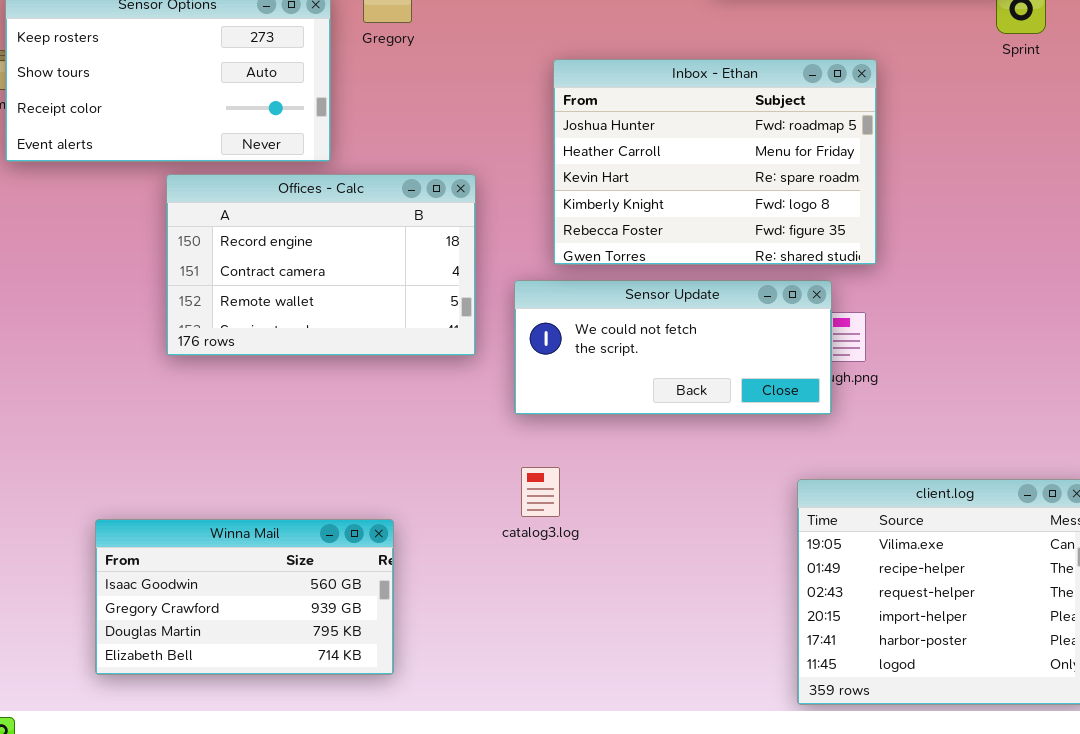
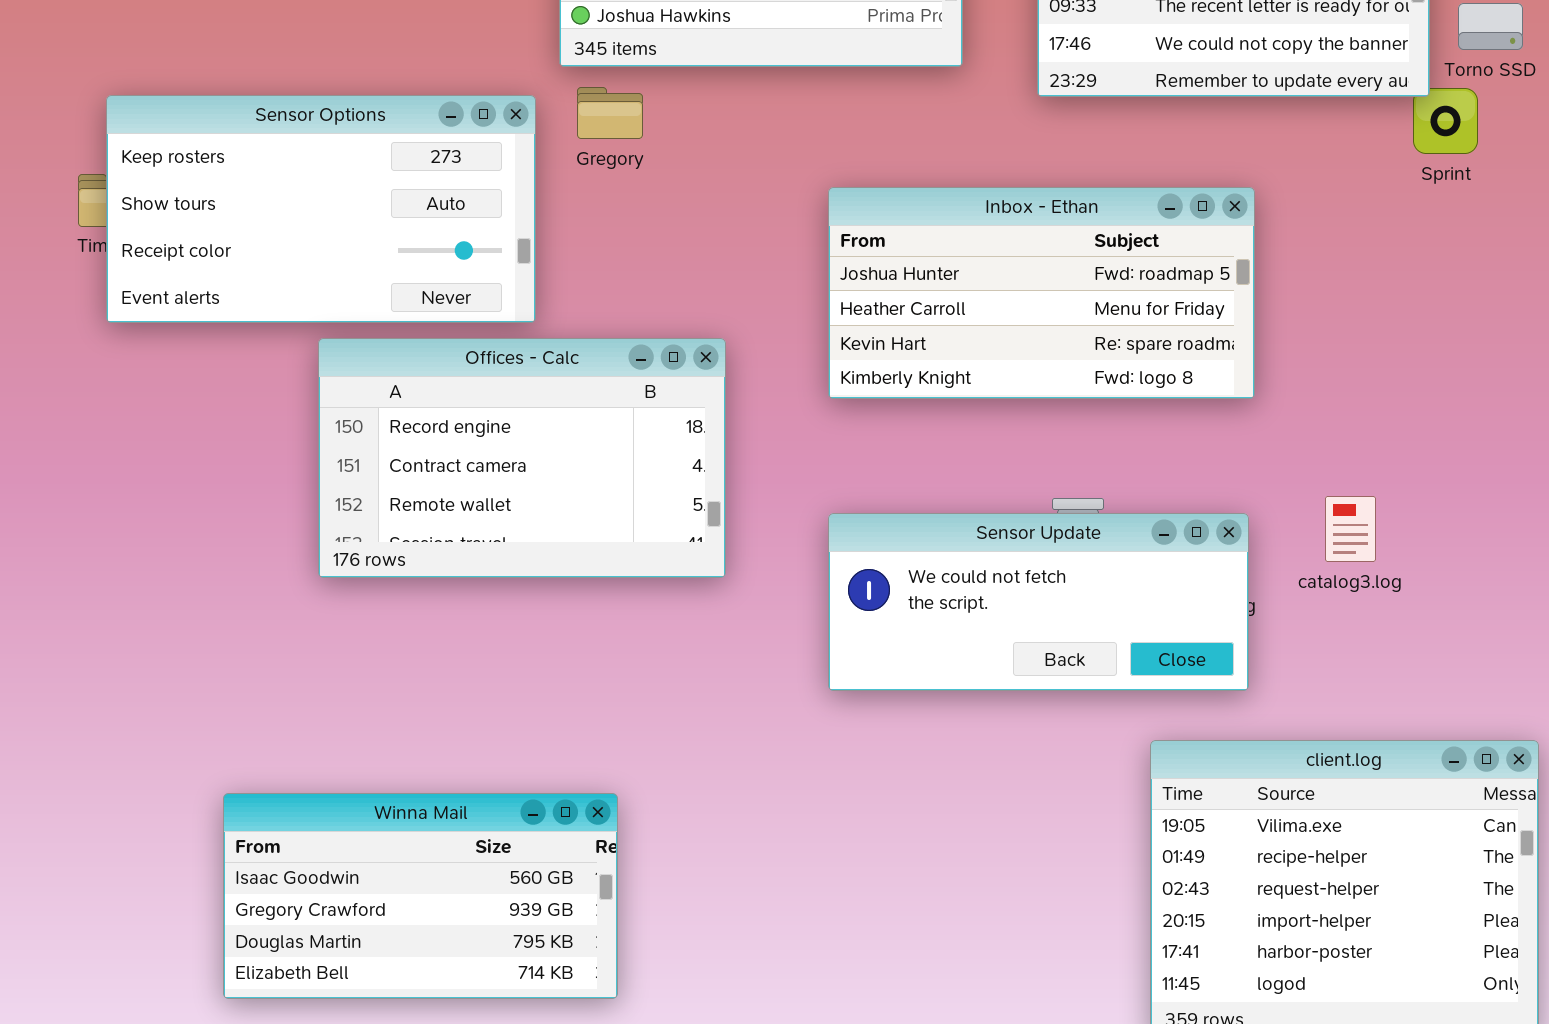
Inbox - Ethan: [553,59,877,265] -> [828,187,1255,399], resized
Sensor Update: [514,280,832,415] -> [828,513,1249,691], moved
catalog3.log: [521,467,560,517] -> [1325,496,1376,562], moved

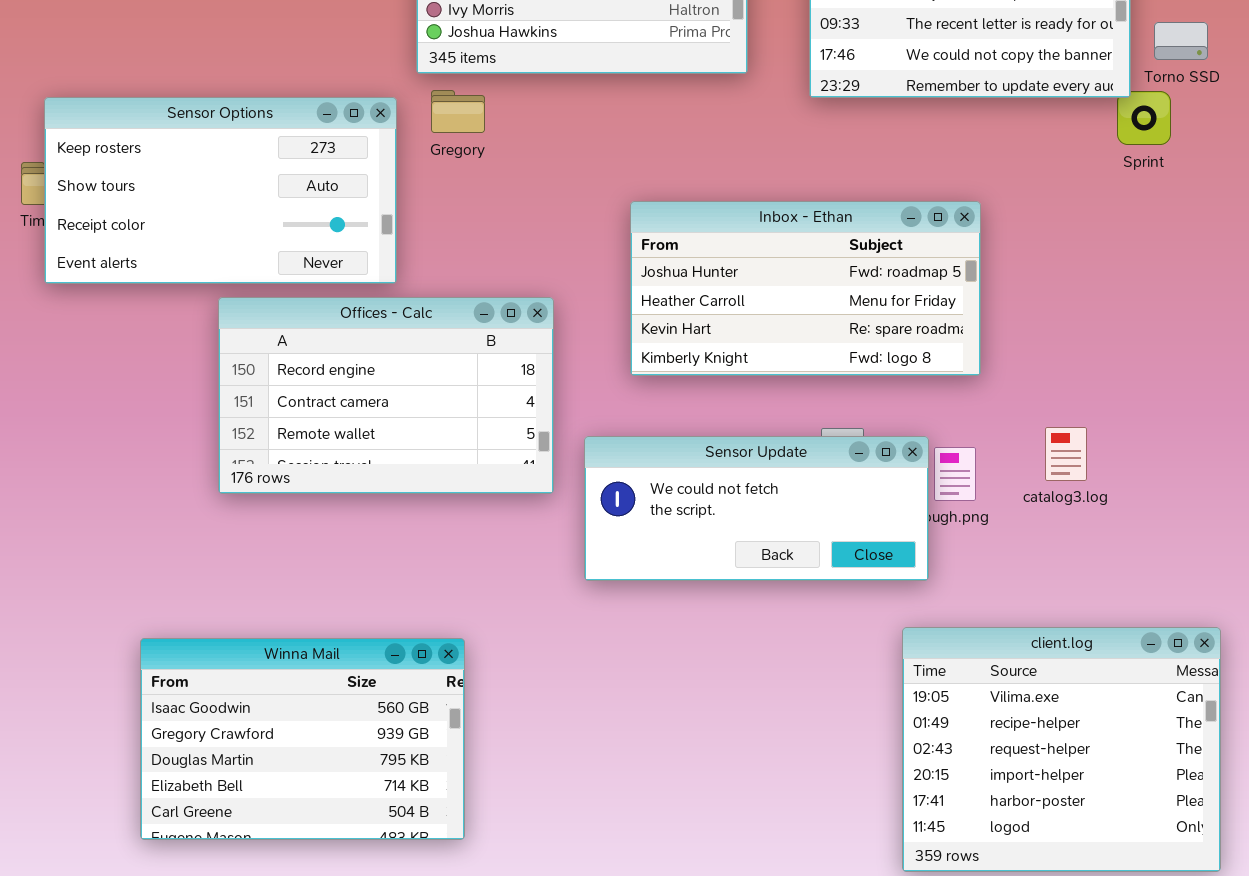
Inbox - Ethan: [828,187,1255,399] -> [630,201,981,376], moved
Sensor Update: [828,513,1249,691] -> [584,436,929,581], moved
Winna Mail: [223,793,618,999] -> [140,638,465,840], resized

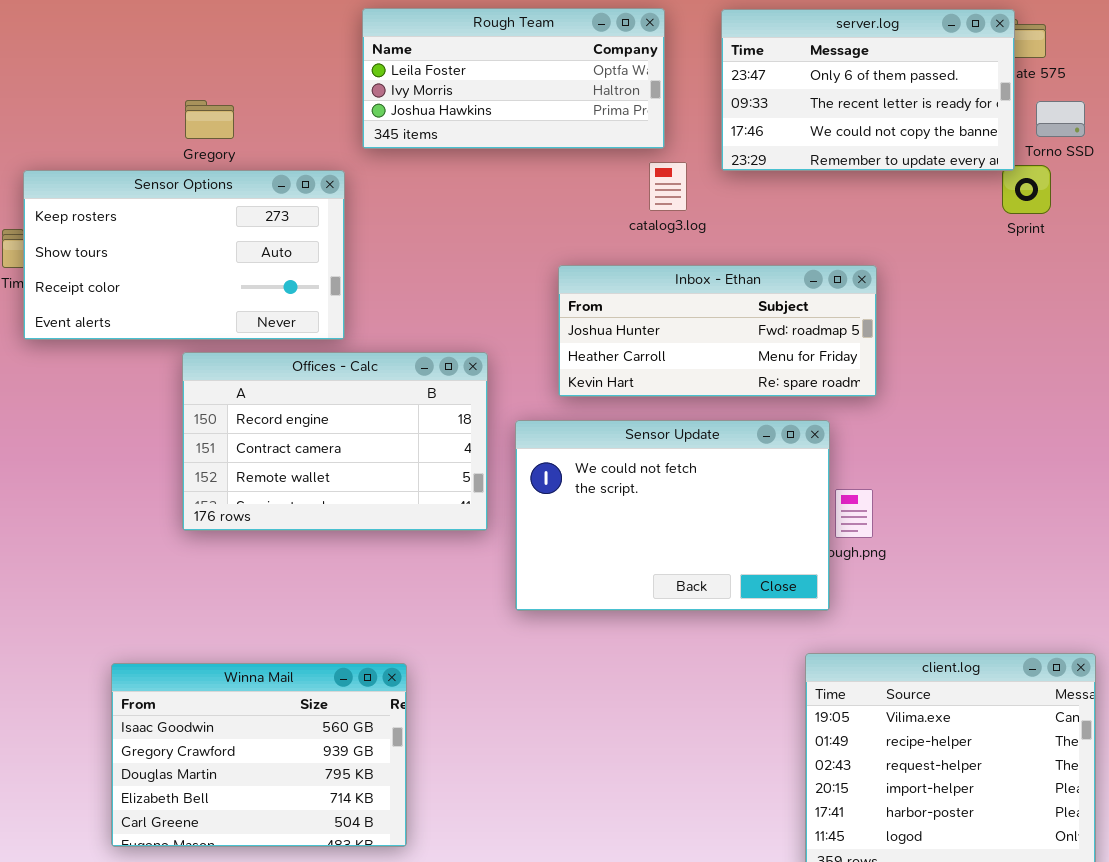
Gregory: [431,90,485,133] -> [185,100,234,139], moved
Inbox - Ethan: [630,201,981,376] -> [558,265,877,397], resized
catalog3.log: [1045,427,1087,481] -> [649,162,687,211], moved
Sensor Update: [584,436,929,581] -> [515,420,830,611], resized

